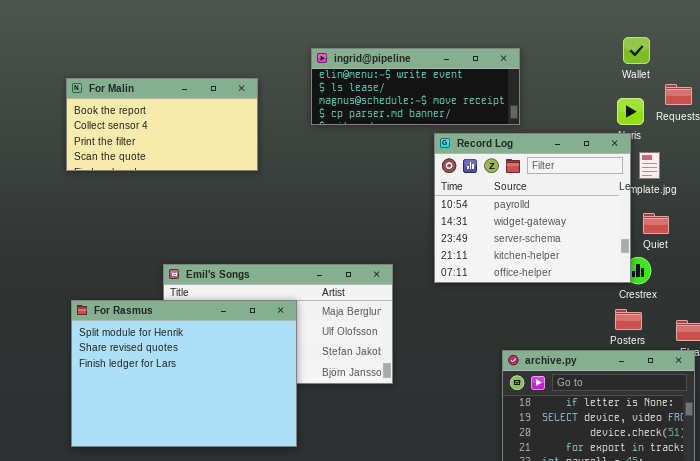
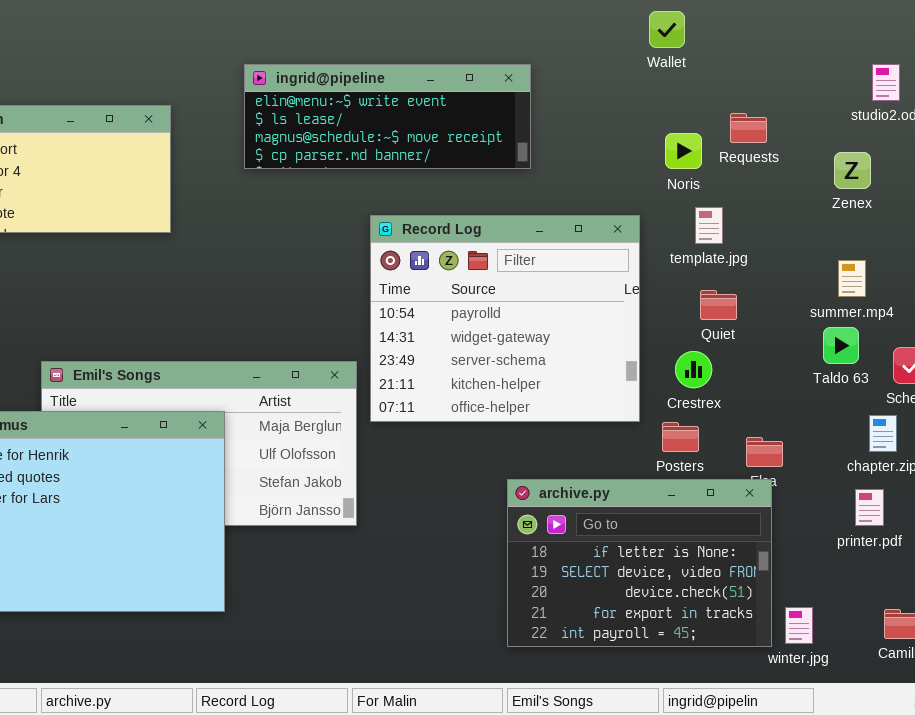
Wallet: [623,37,650,64] -> [649,11,685,48], moved
Record Log: [434,133,631,283] -> [370,215,640,422], moved

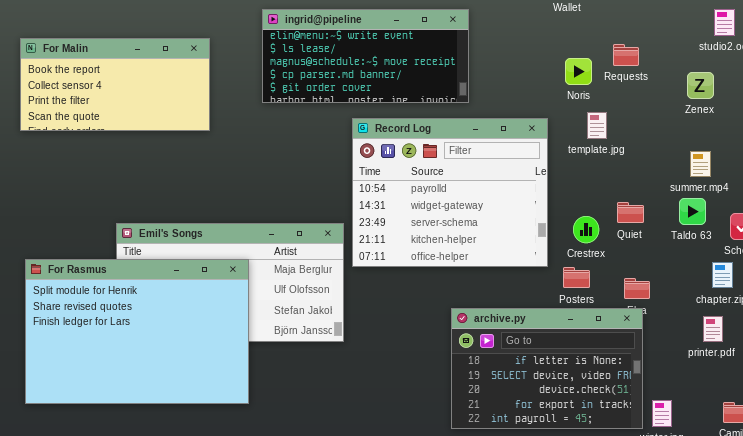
ingrid@pipeline: [244,64,531,169] -> [262,9,469,103], resized
Quiet: [700,290,737,320] -> [617,202,644,223], moved

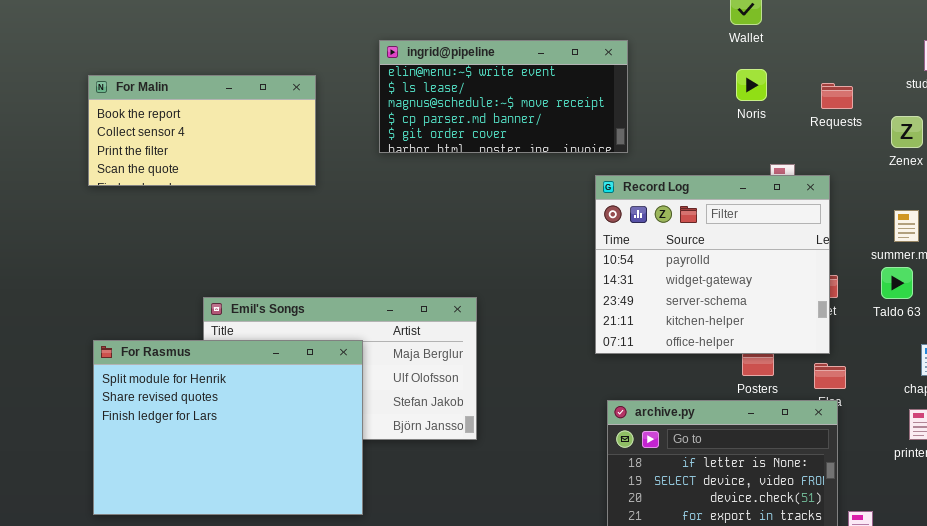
Requests: [613,44,639,66] -> [821,83,853,109], moved
Noris: [565,58,592,85] -> [736,69,767,101], moved
Record Log: [352,118,548,267] -> [595,175,830,354], moved

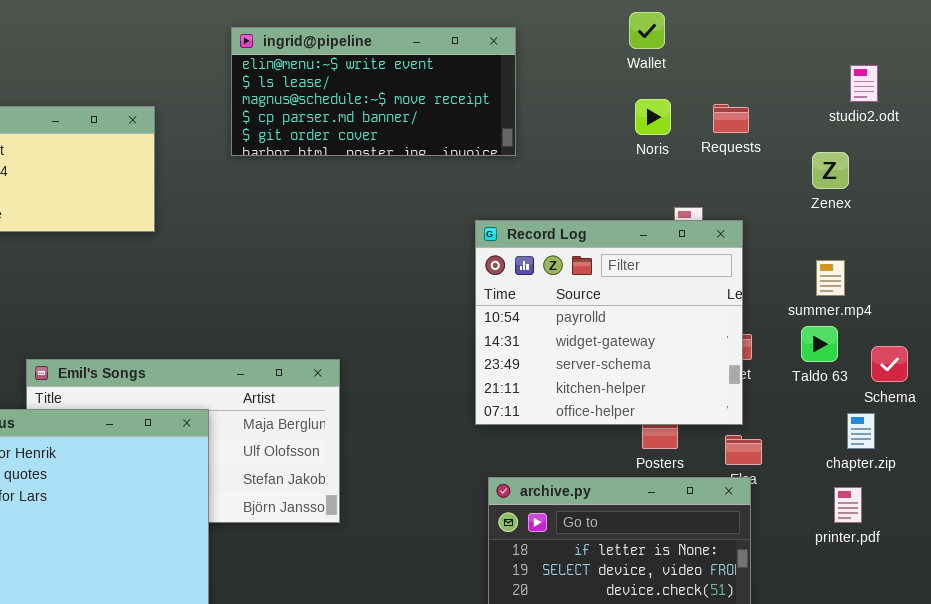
ingrid@pipeline: [379,40,628,153] -> [231,27,516,156], moved
Requests: [821,83,853,109] -> [713,104,749,133], moved

